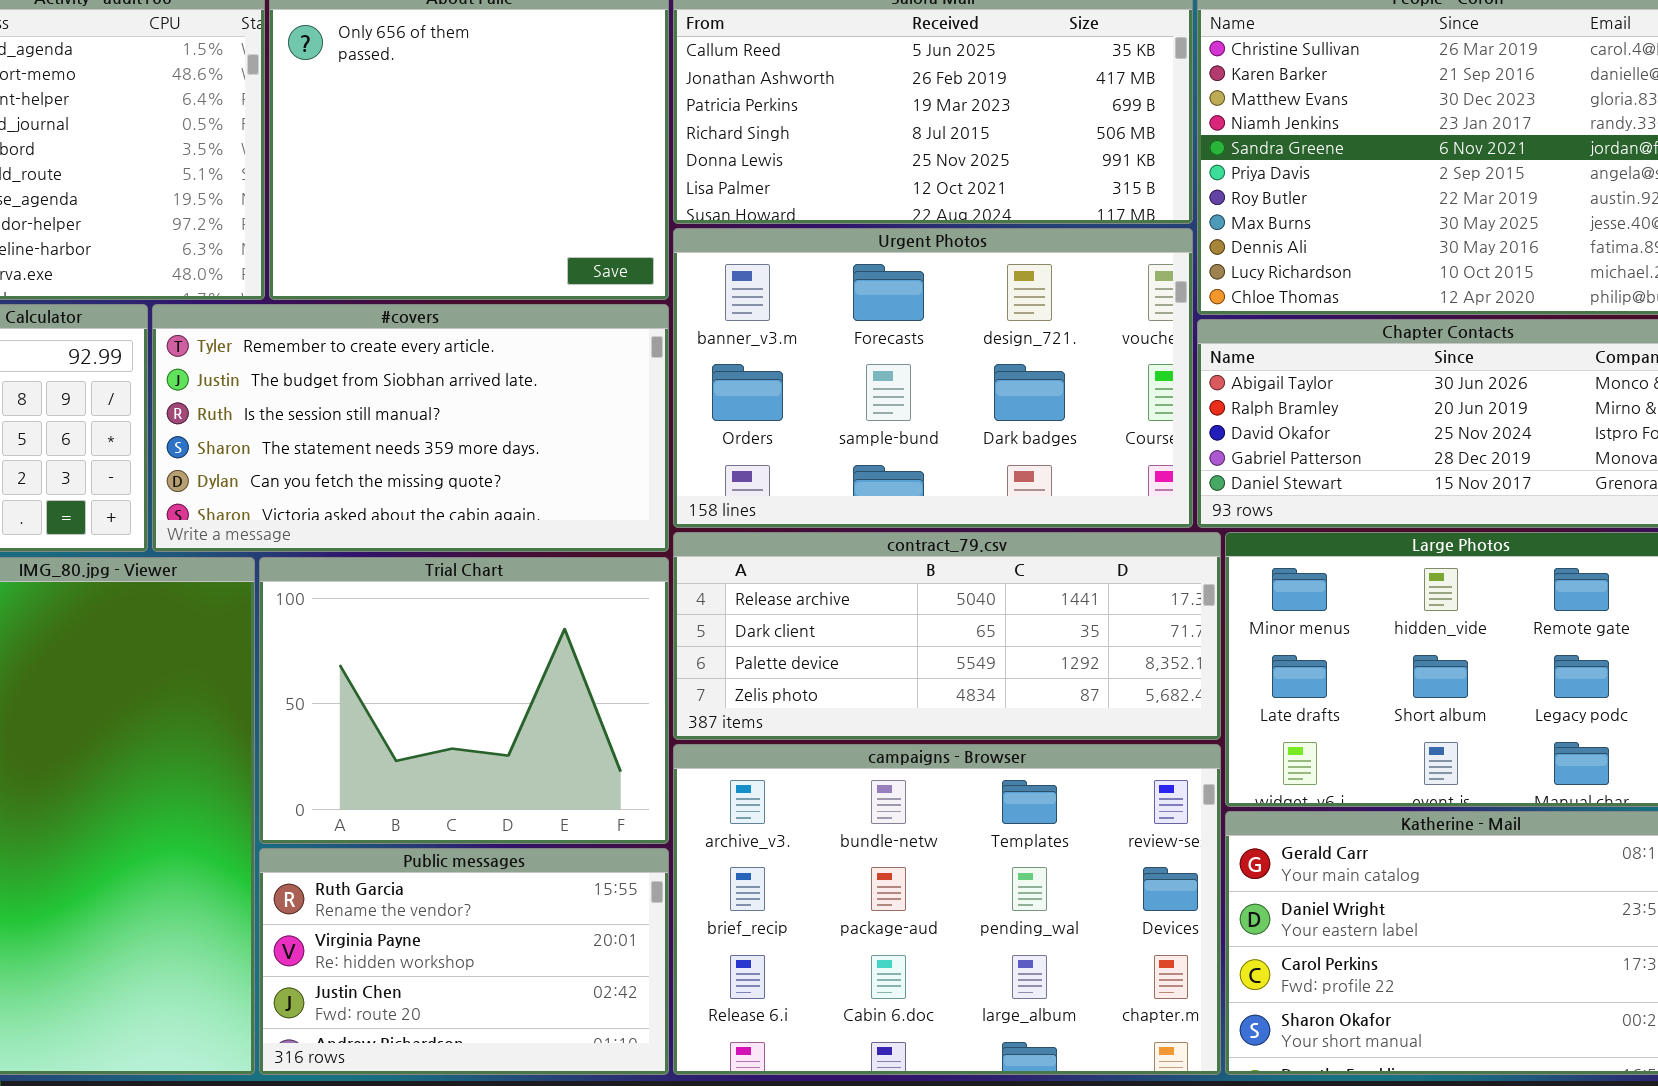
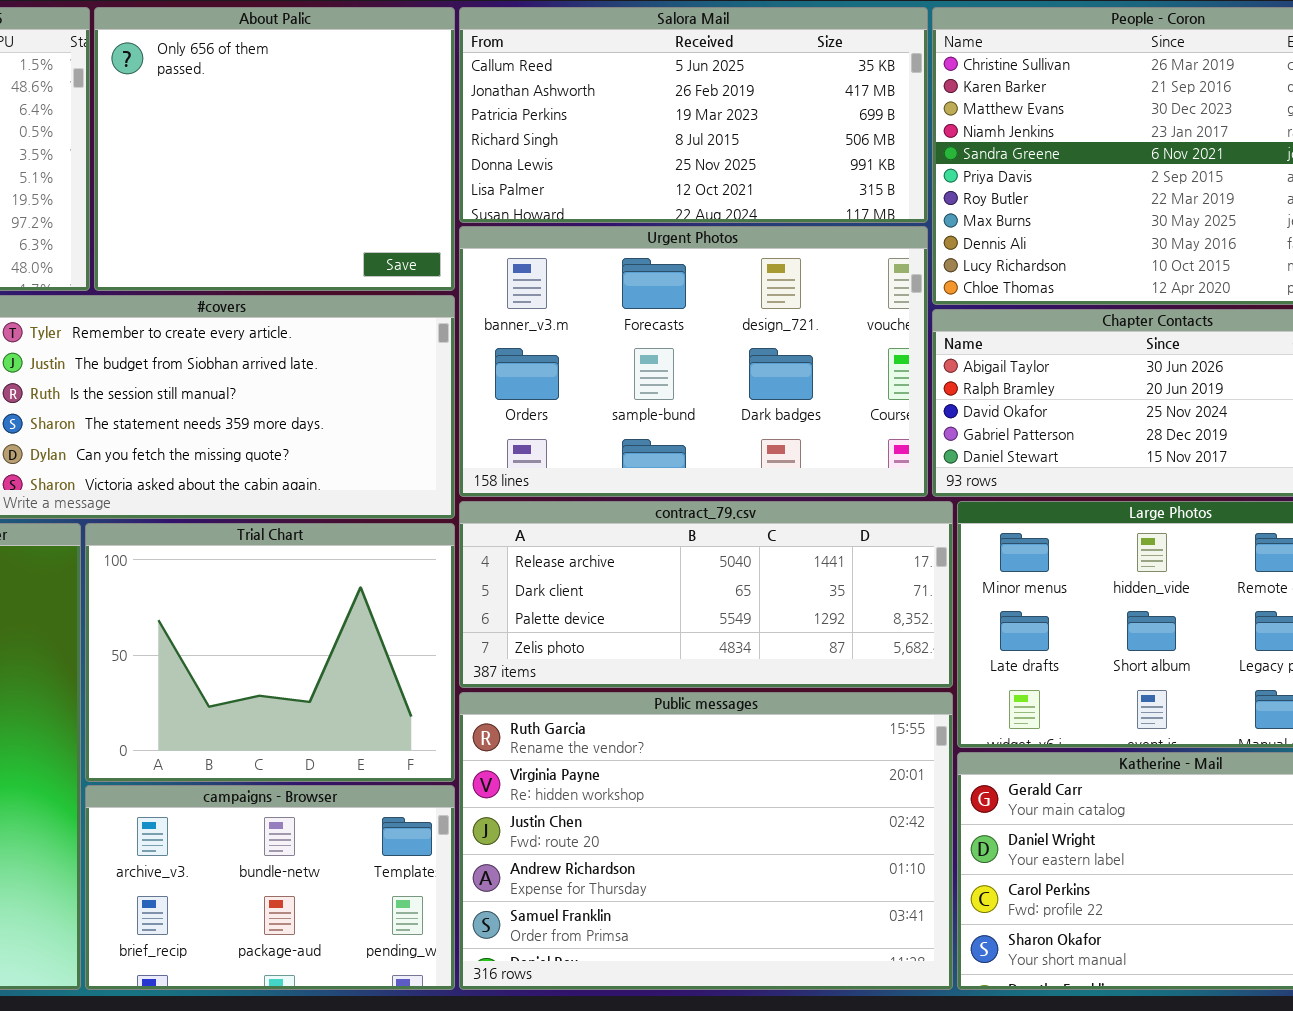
campaigns - Browser: [673,744,1221,1075] -> [85,785,455,990], moved, resized
Public messages: [259,848,669,1075] -> [459,692,953,990], moved, resized

